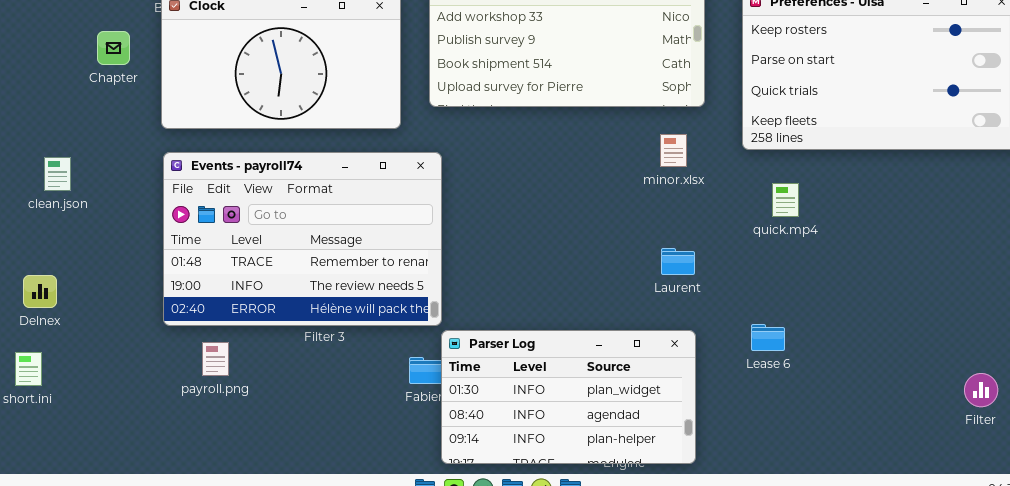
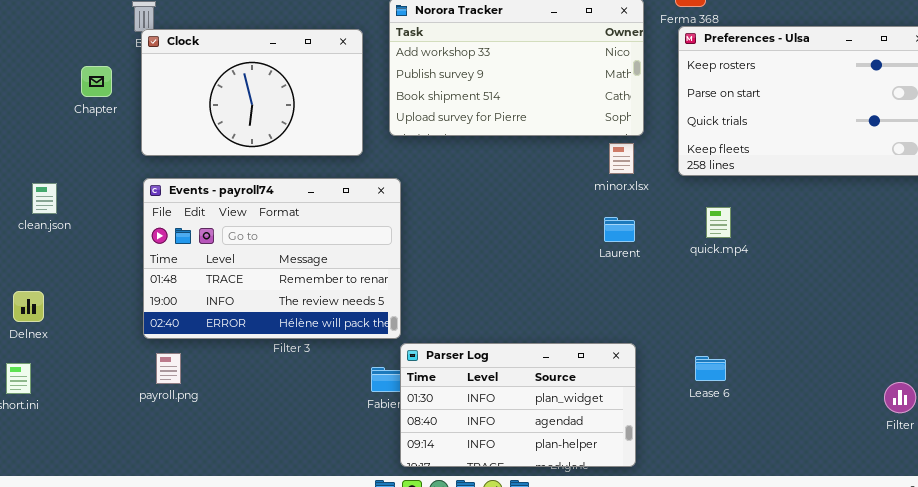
minor.xlsx: [660,134,687,167] -> [609,143,634,174], moved
Laurent: [661,248,695,275] -> [604,217,635,242], moved
Lease 6: [751,324,785,351] -> [695,356,726,381], moved
payroll.png: [202,342,229,376] -> [156,353,181,384], moved

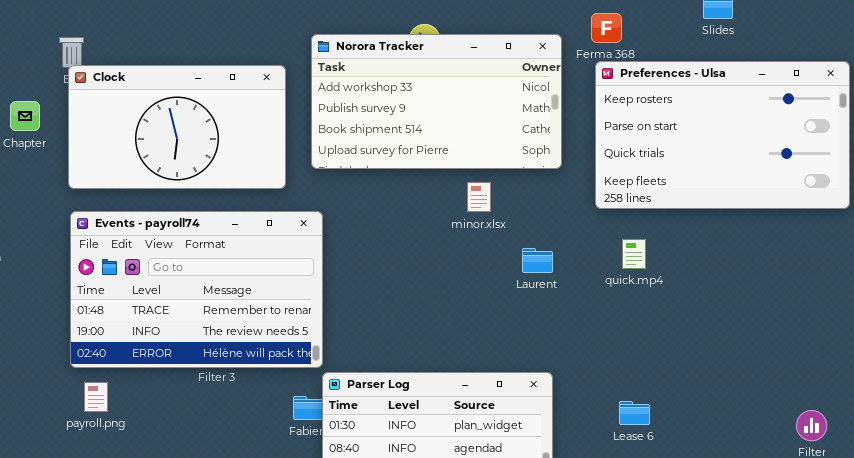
minor.xlsx: [609,143,634,174] -> [467,182,491,212], moved
Lease 6: [695,356,726,381] -> [619,401,650,425], moved

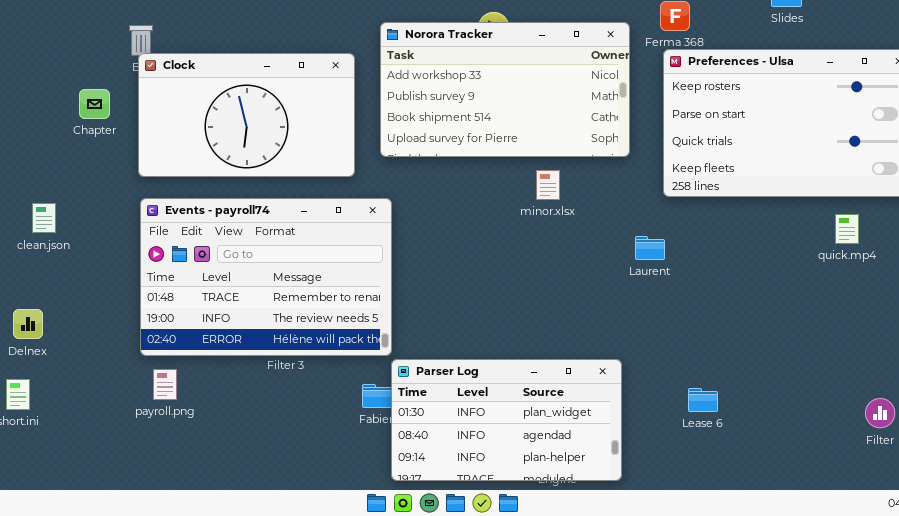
quick.mp4: [622,239,646,269] -> [835,214,859,244], moved
Laurent: [522,248,553,273] -> [635,236,665,260], moved

